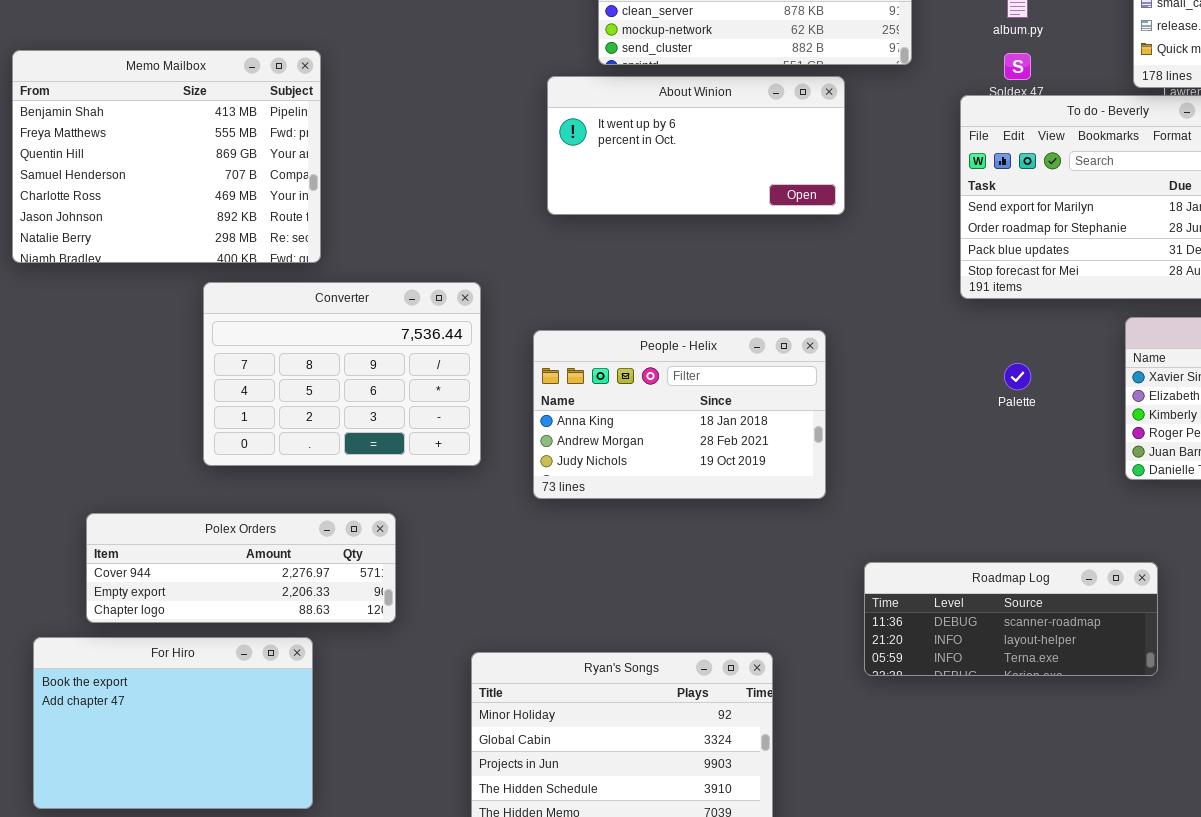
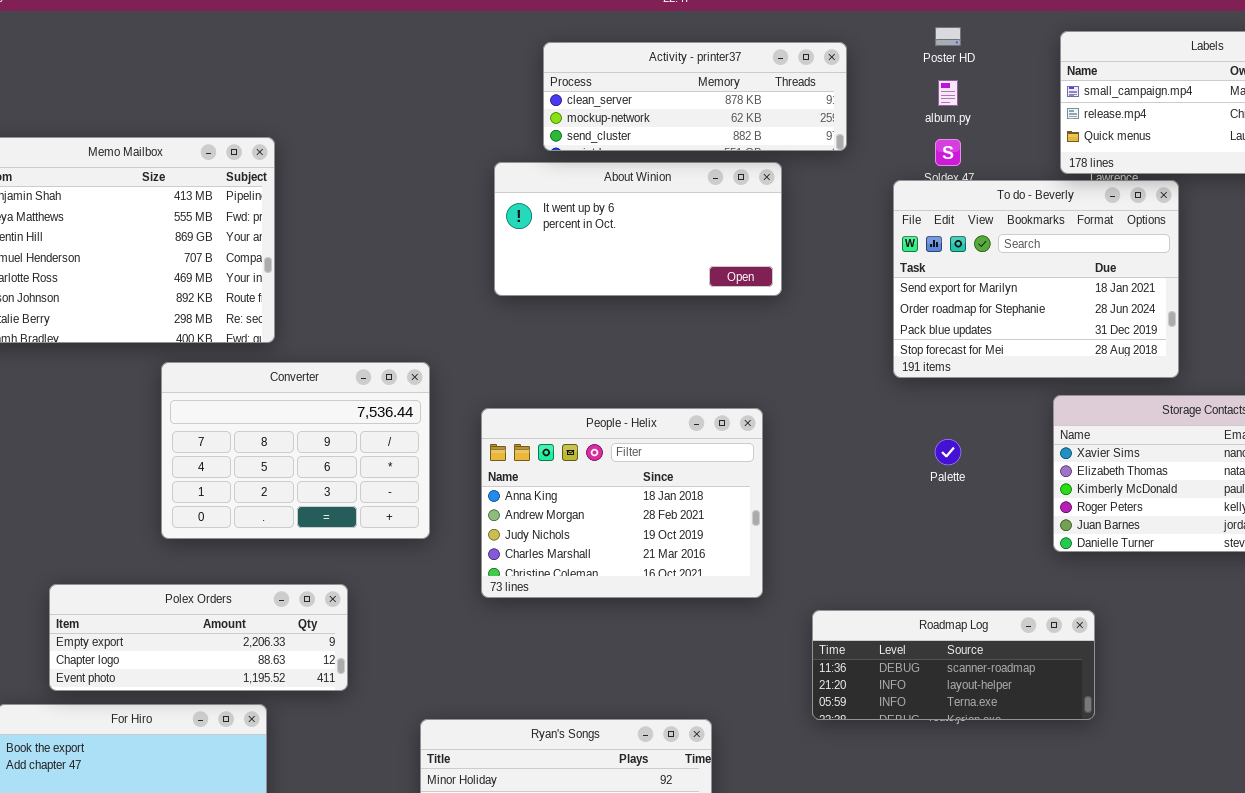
People - Helix: [533,330,826,499] -> [481,408,763,598], resized
Polex Orders: [86,513,396,623] -> [49,584,348,691], scrolled down 1 row
Roadmap Log: [864,562,1158,676] -> [812,610,1095,720], moved

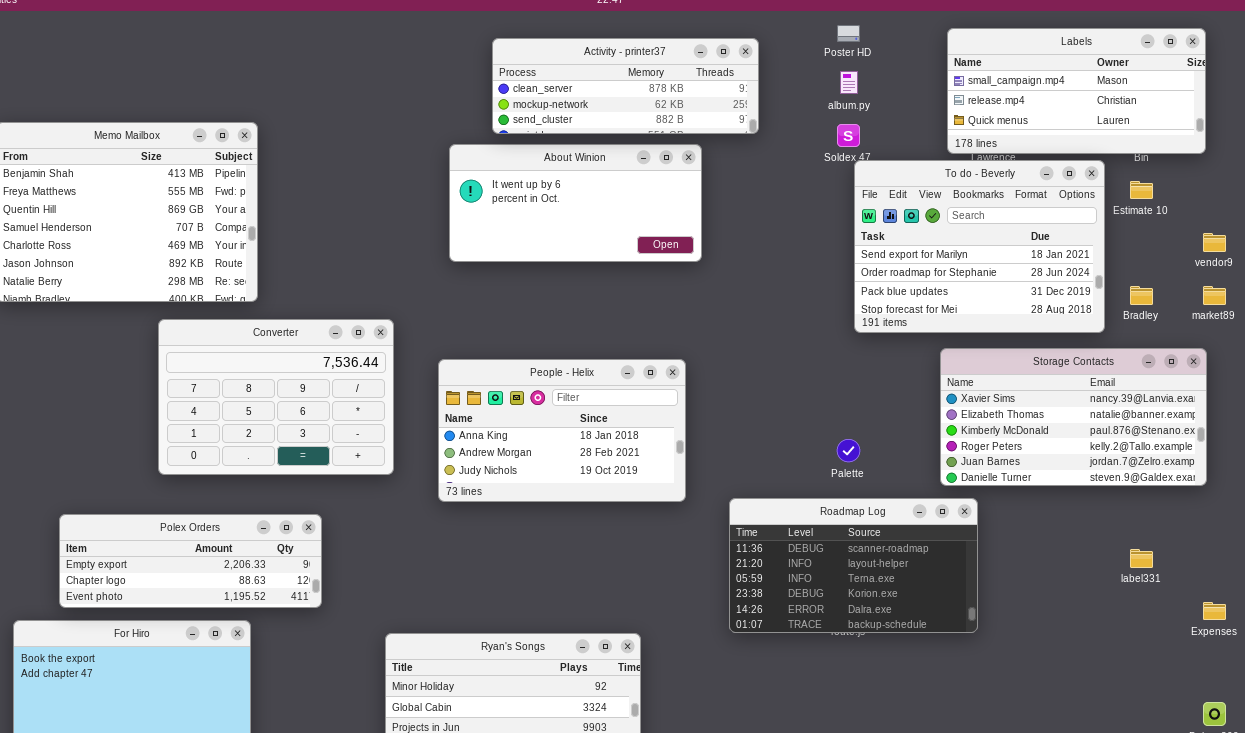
To do - Beverly: [893,180,1179,378] -> [854,160,1105,333], moved
People - Helix: [481,408,763,598] -> [438,359,686,502], resized
Palette: [935,439,961,465] -> [837,439,860,462], moved
Roadmap Log: [812,610,1095,720] -> [729,498,978,633], resized

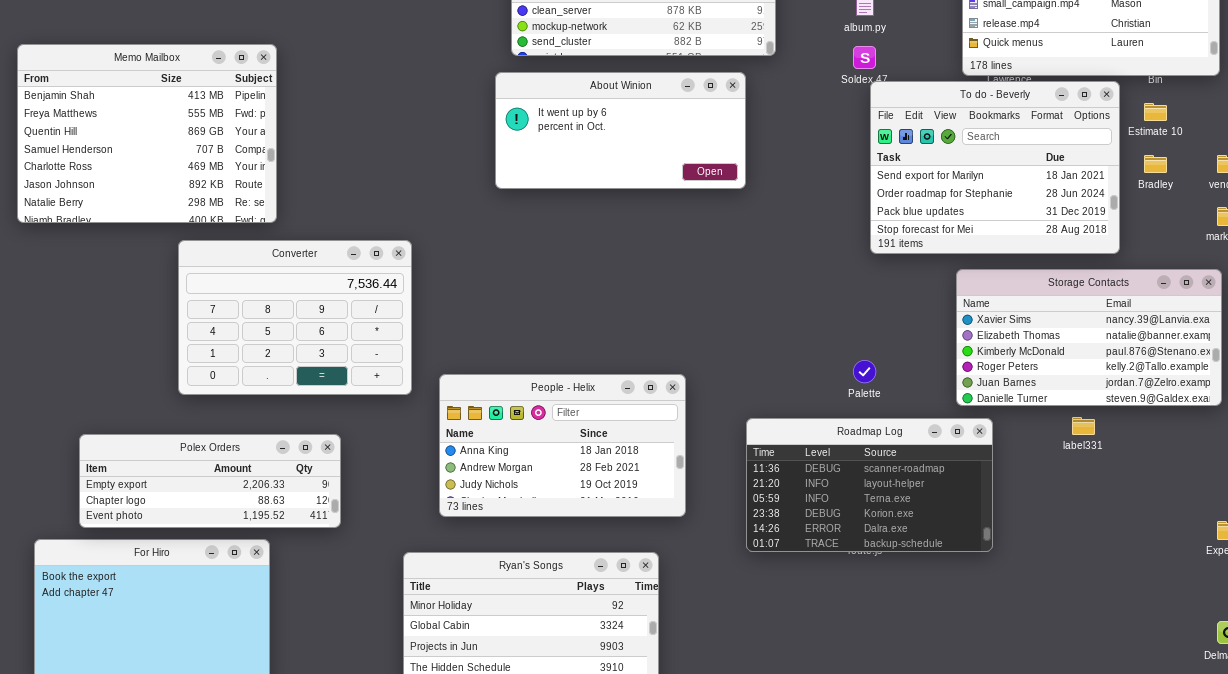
About Winion: [449,144,702,262] -> [495,72,746,189], moved
Bradley: [1130,286,1153,305] -> [1144,155,1167,173], moved
People - Helix: [438,359,686,502] -> [439,374,686,517], moved
label331: [1130,549,1153,568] -> [1072,417,1095,435], moved

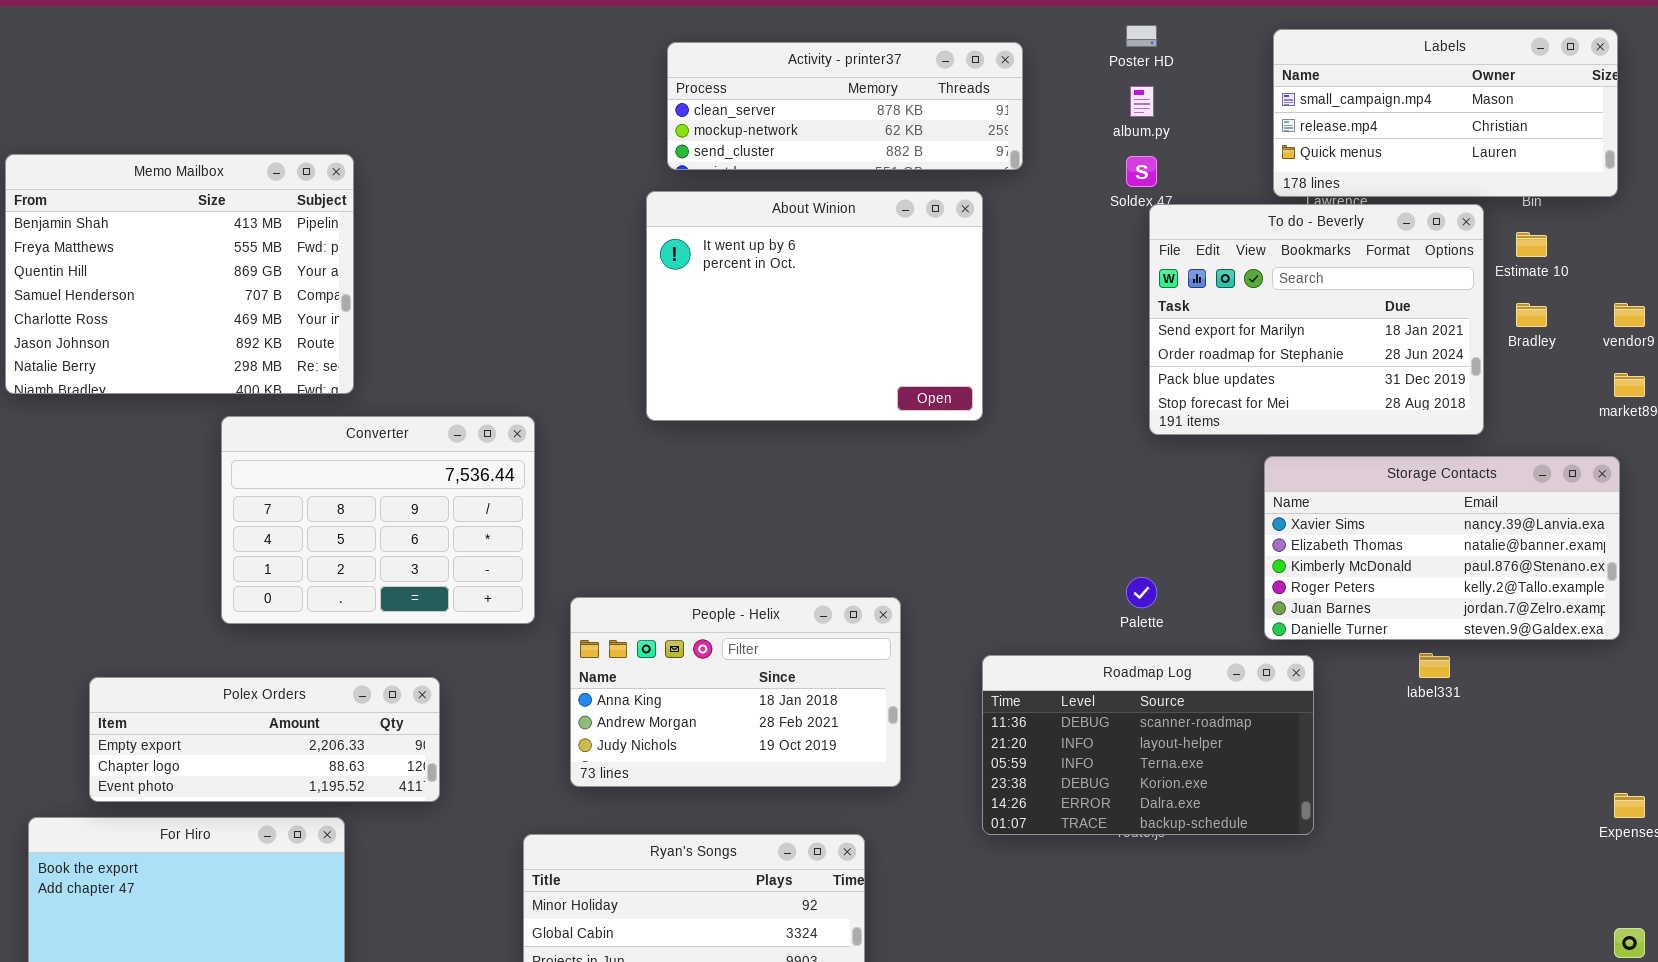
About Winion: [495,72,746,189] -> [646,191,983,421], resized

